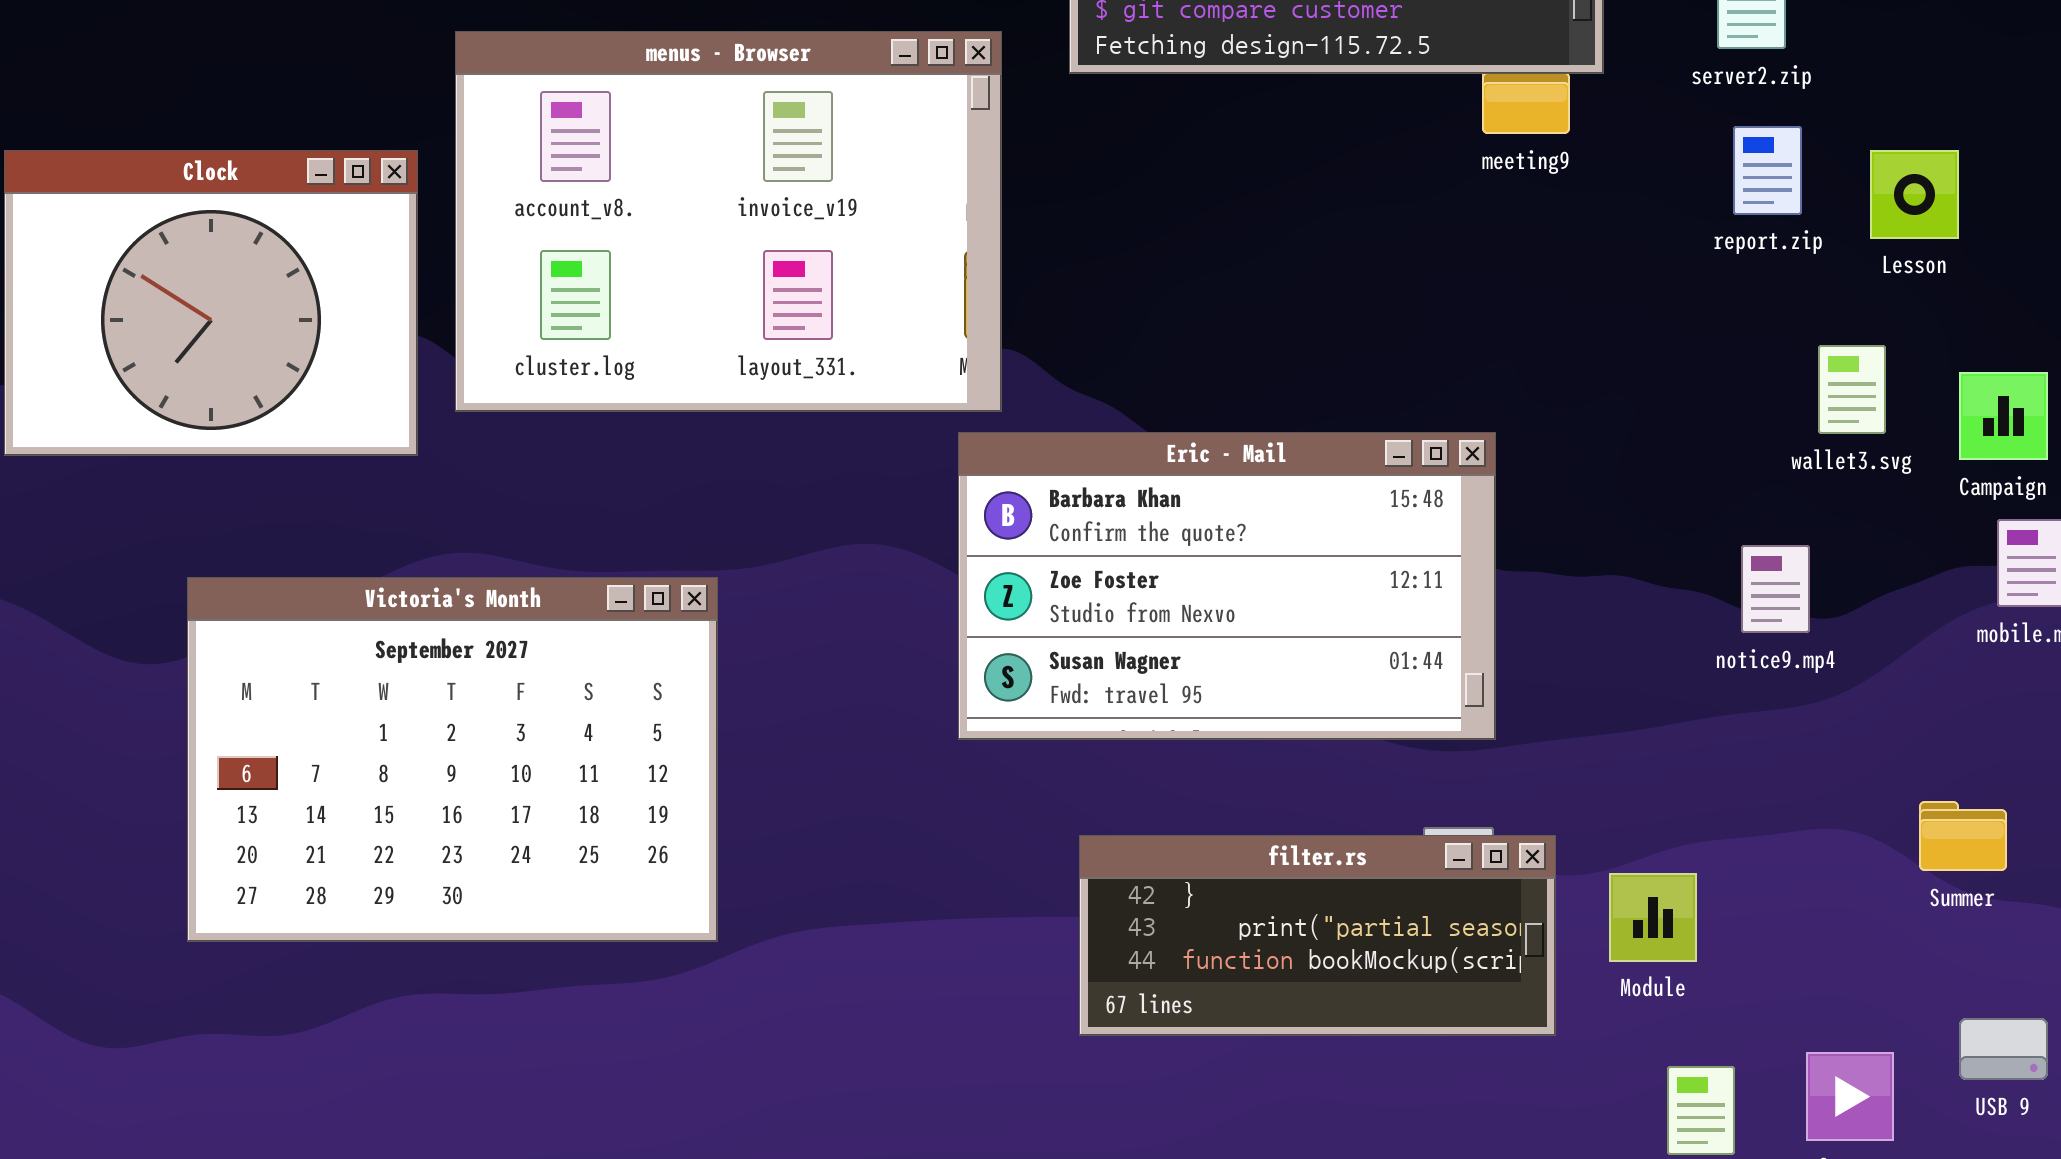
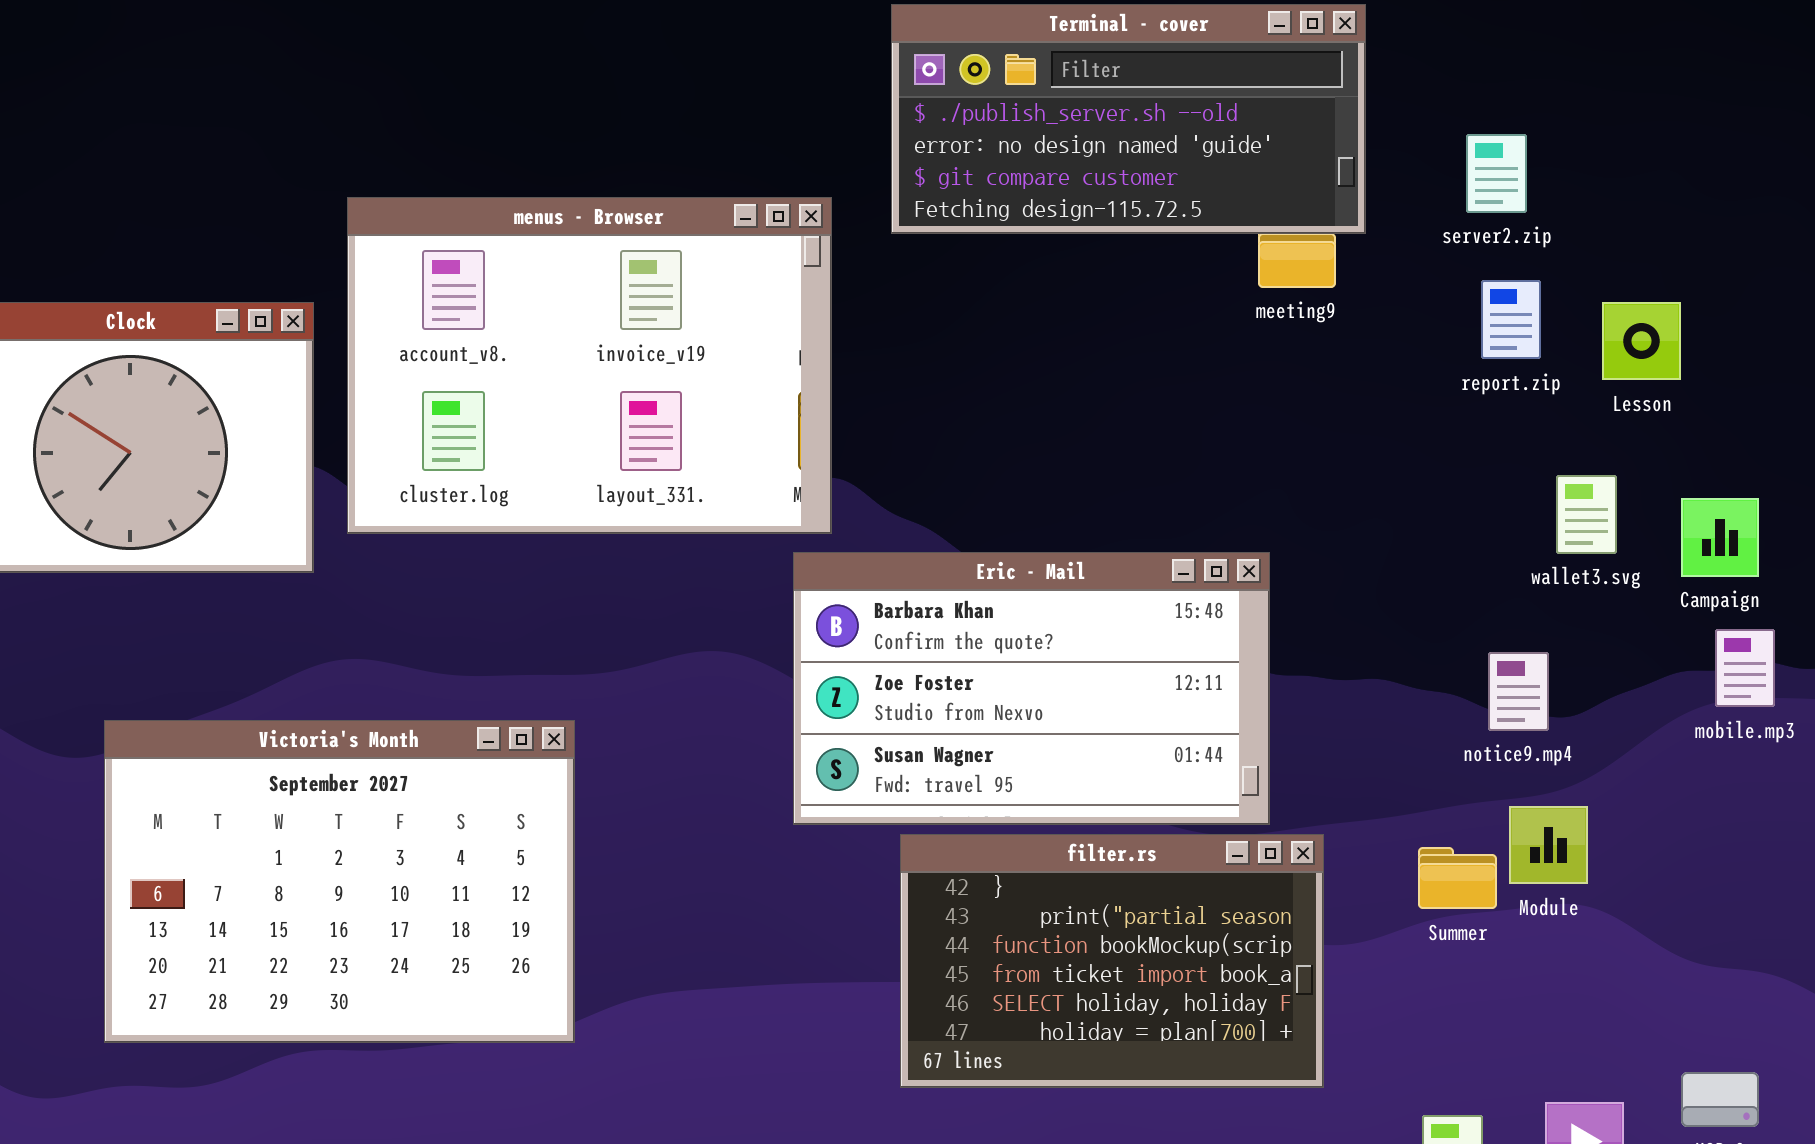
Victoria's Month: [187,577,718,942] -> [104,720,575,1043], moved
Summer: [1919,801,2007,871] -> [1418,847,1497,909], moved
filter.rs: [1079,835,1556,1036] -> [900,834,1324,1088], resized
Module: [1609,873,1697,962] -> [1509,806,1588,884], moved

